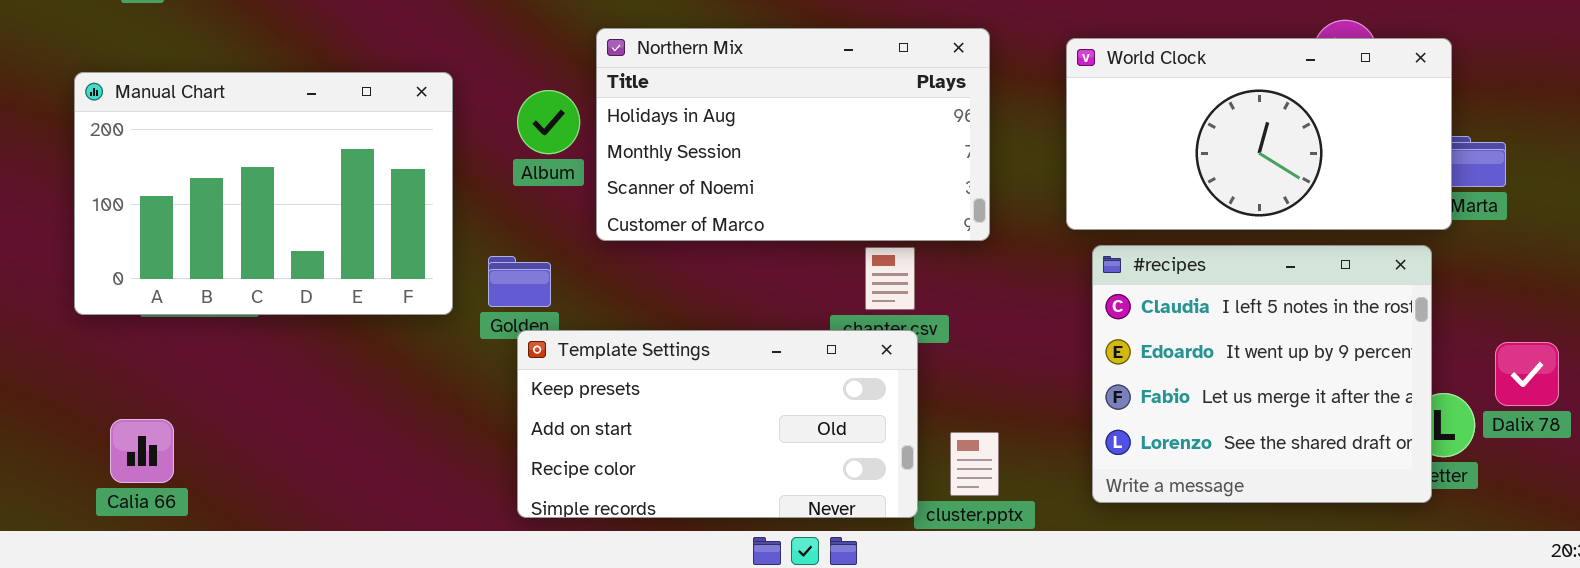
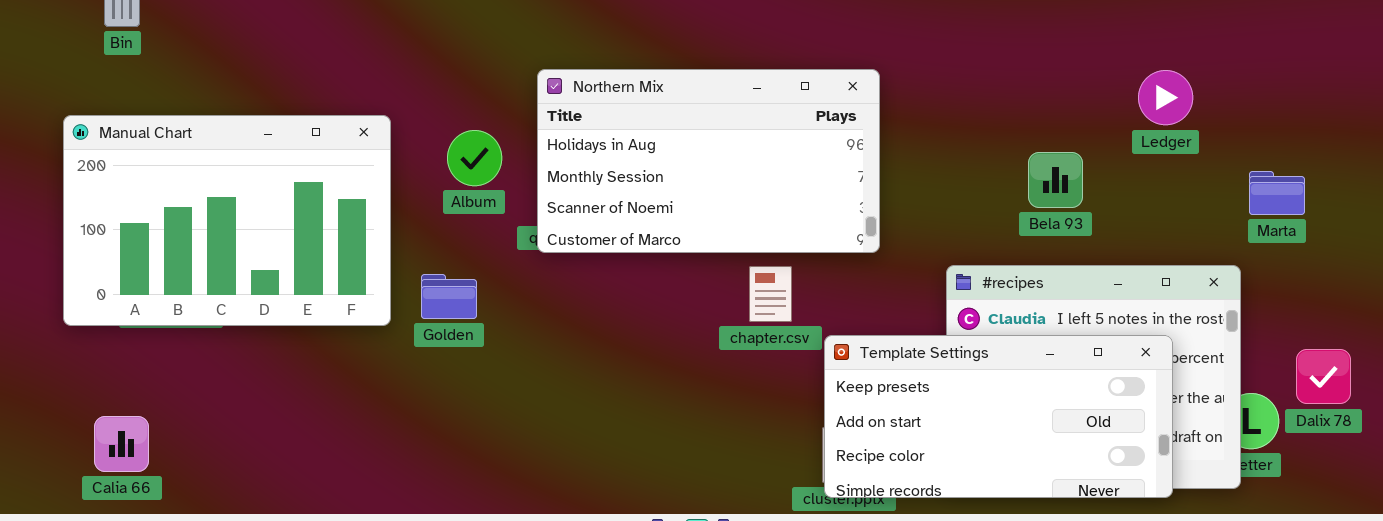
Northern Mix: [596,28,990,241] -> [537,69,880,253], moved
World Clock: [1066,38,1452,230] -> none, closed
Template Settings: [517,330,918,518] -> [824,335,1173,498], moved

